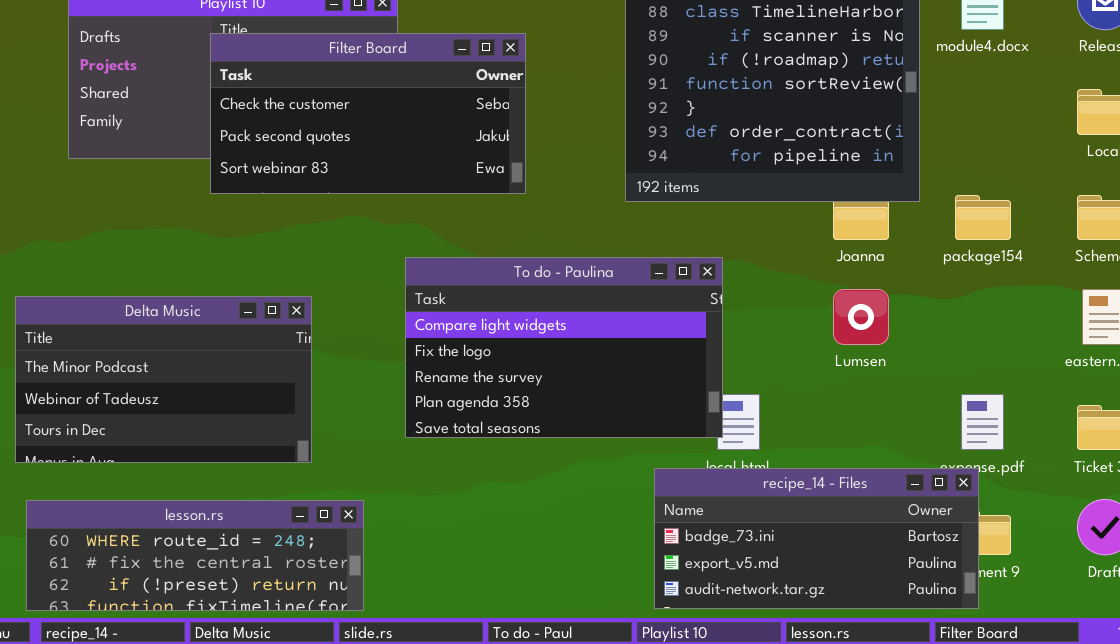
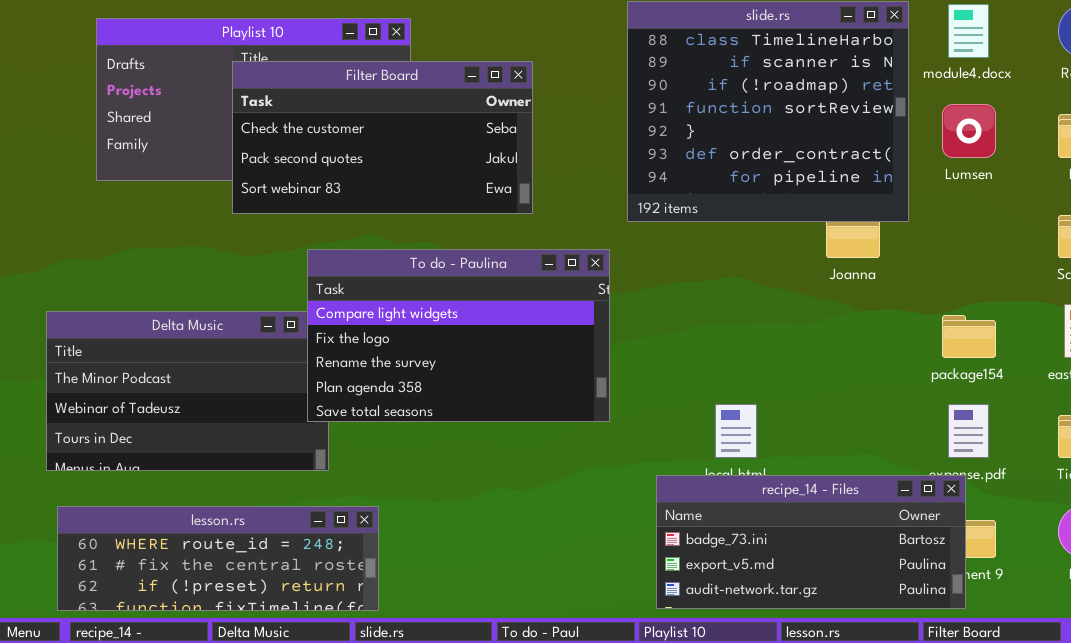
package154: [955,195,1011,240] -> [942,315,996,358], moved
To do - Paulina: [405,257,723,438] -> [307,249,610,422], moved
Lumsen: [833,289,889,345] -> [942,104,996,158], moved

